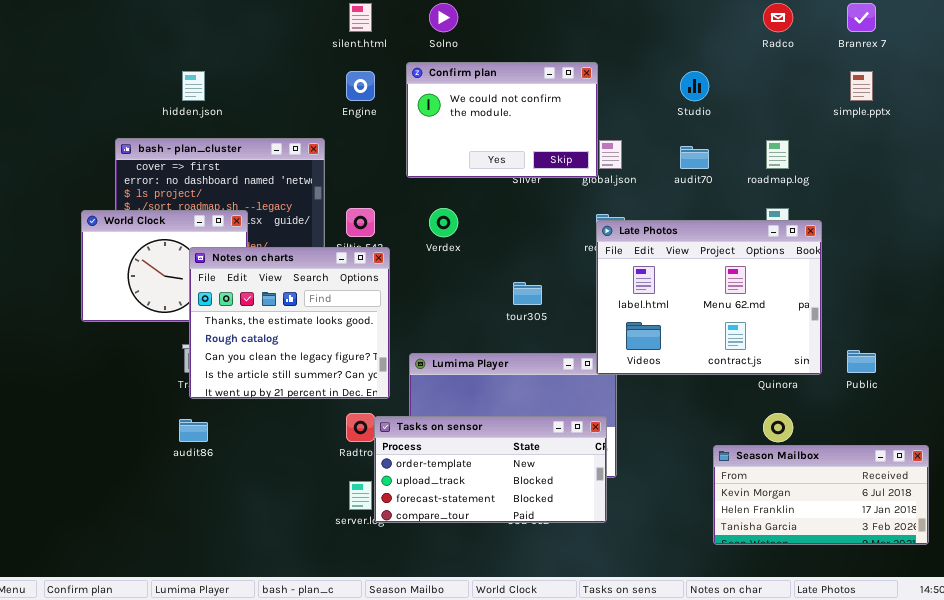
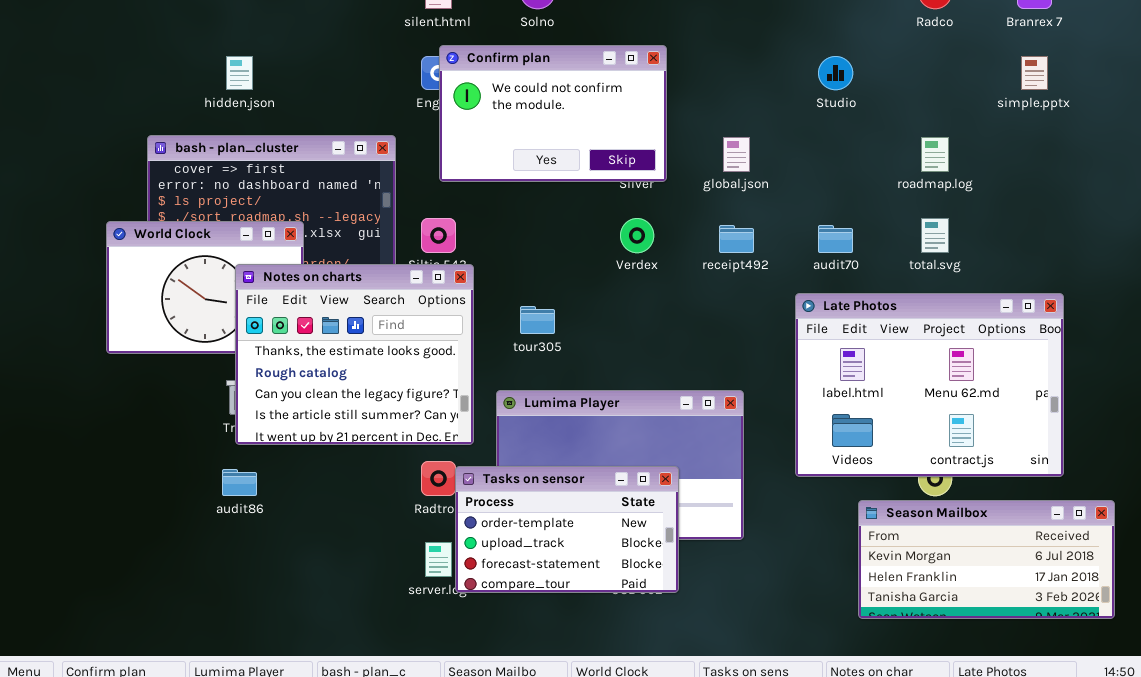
Confirm plan: [406,62,598,178] -> [439,45,667,182], moved
audit70: [680,146,709,169] -> [818,225,853,253], moved
Verdex: [429,208,458,237] -> [620,218,654,253], moved
Late Photos: [596,220,822,375] -> [795,293,1064,477], moved
tour305: [513,282,542,305] -> [520,306,555,334], moved
Tasks on sensor: [374,416,607,523] -> [455,466,679,593], resized

